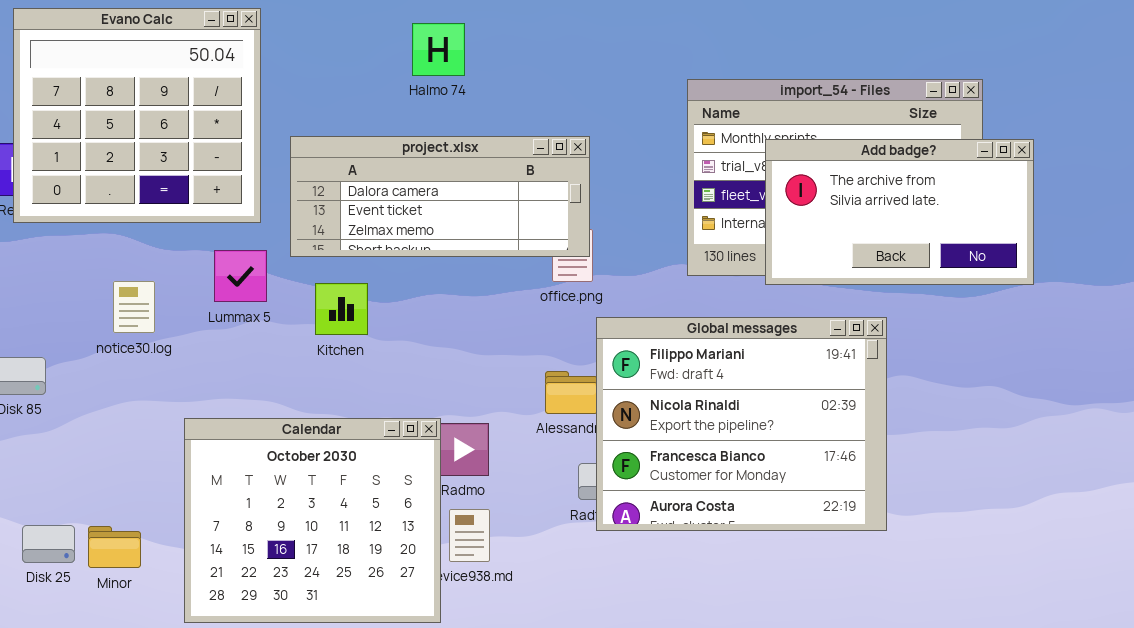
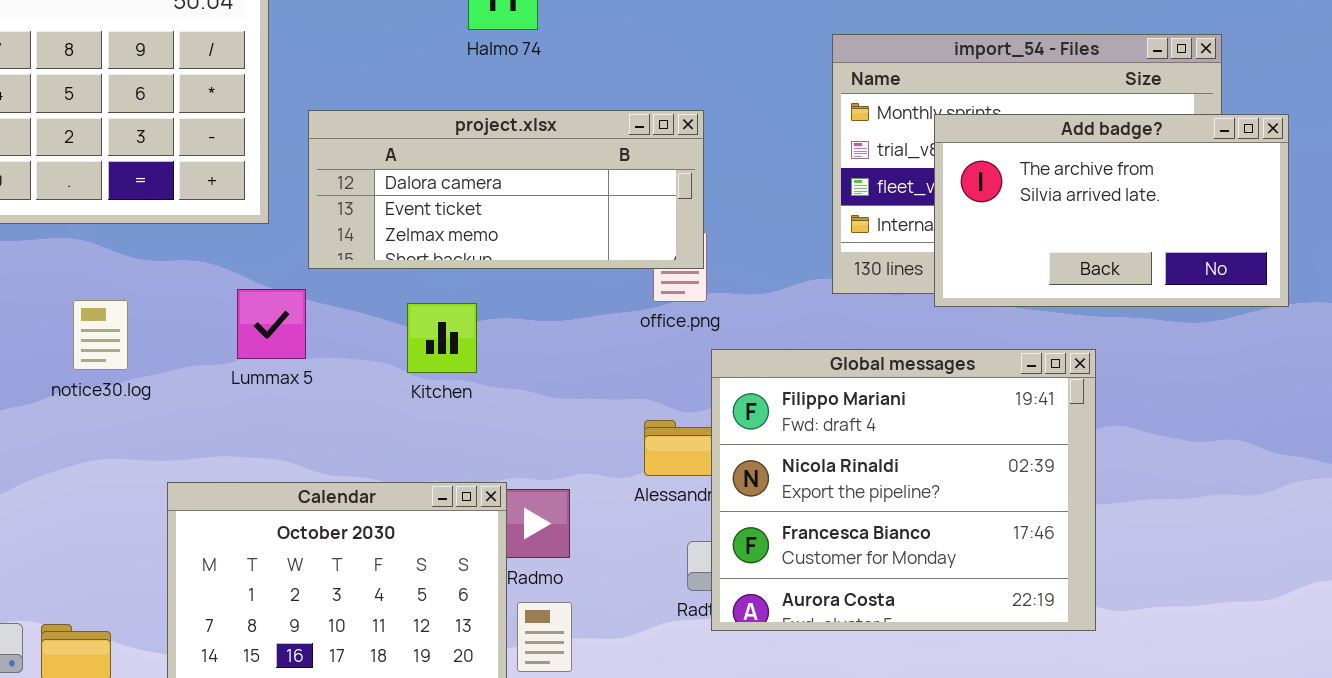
Lummax 5: [214,250,267,302] -> [237,289,306,359], moved
Kitchen: [315,283,368,335] -> [407,303,477,373], moved

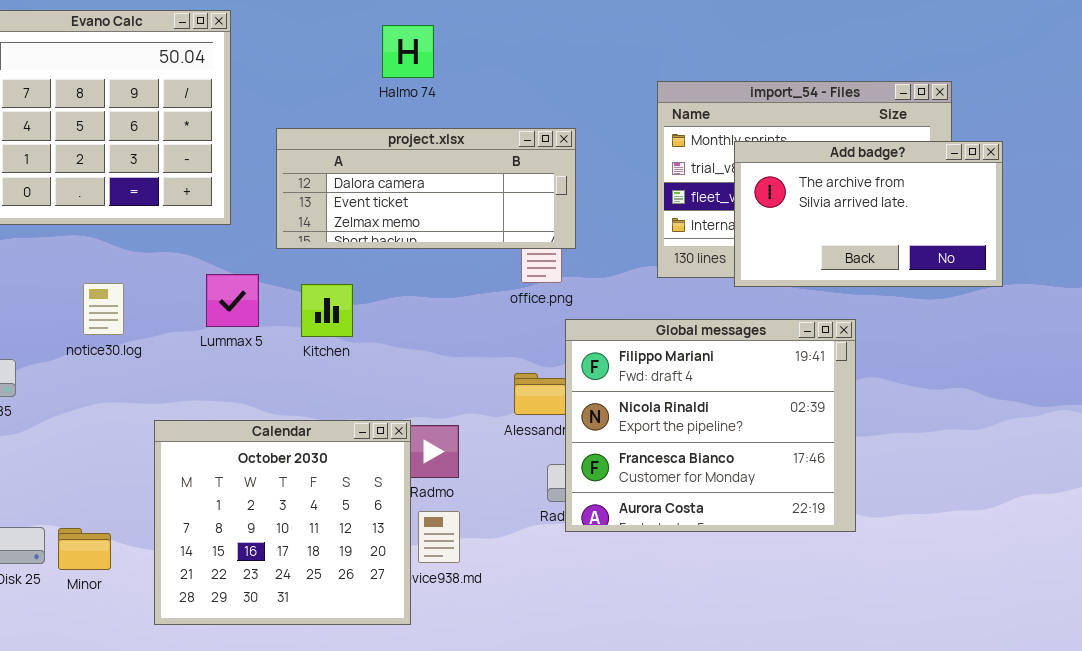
project.xlsx: [308,110,704,269] -> [276,128,576,249], moved
Kitchen: [407,303,477,373] -> [301,284,353,337], moved

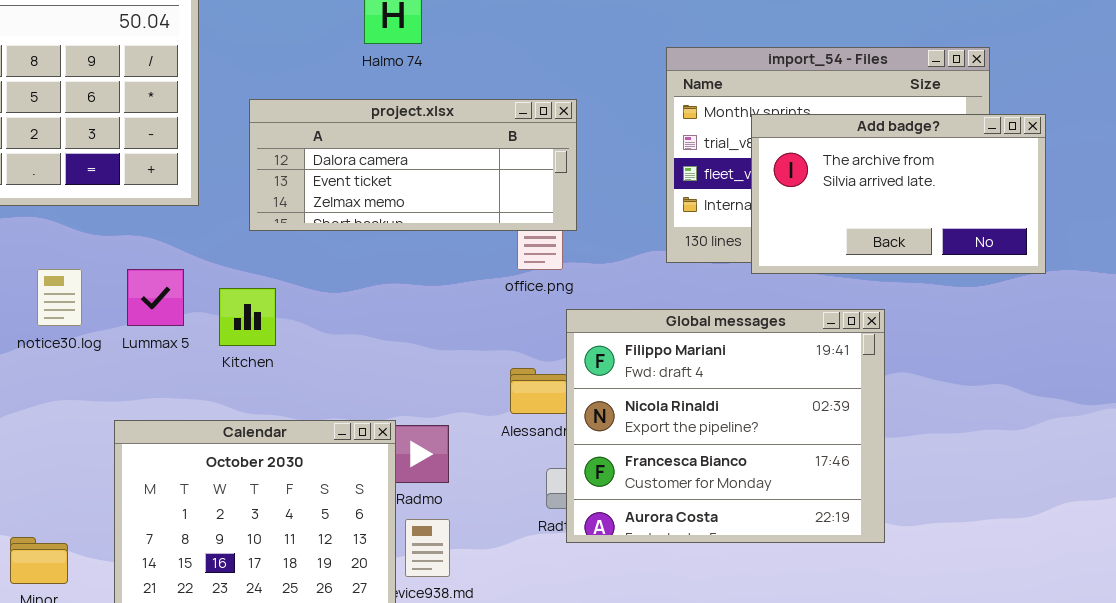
Lummax 5: [206,274,259,327] -> [127,269,184,326], moved
Kitchen: [301,284,353,337] -> [219,288,276,346], moved

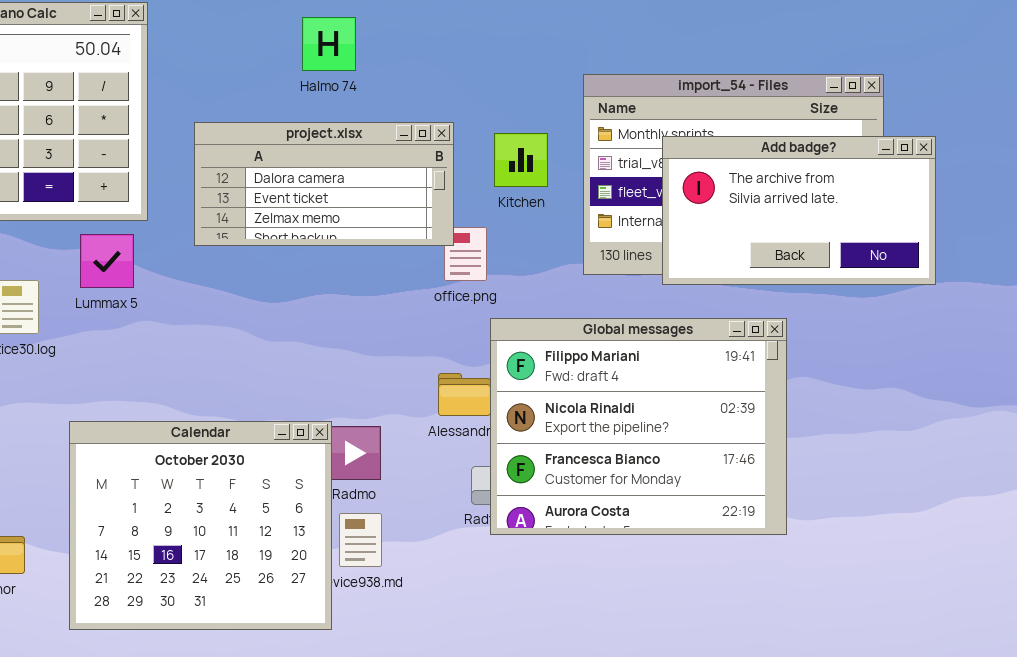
project.xlsx: [249,99,577,231] -> [194,122,454,246], resized
Lummax 5: [127,269,184,326] -> [80,234,134,288], moved
Kitchen: [219,288,276,346] -> [494,133,548,187], moved

